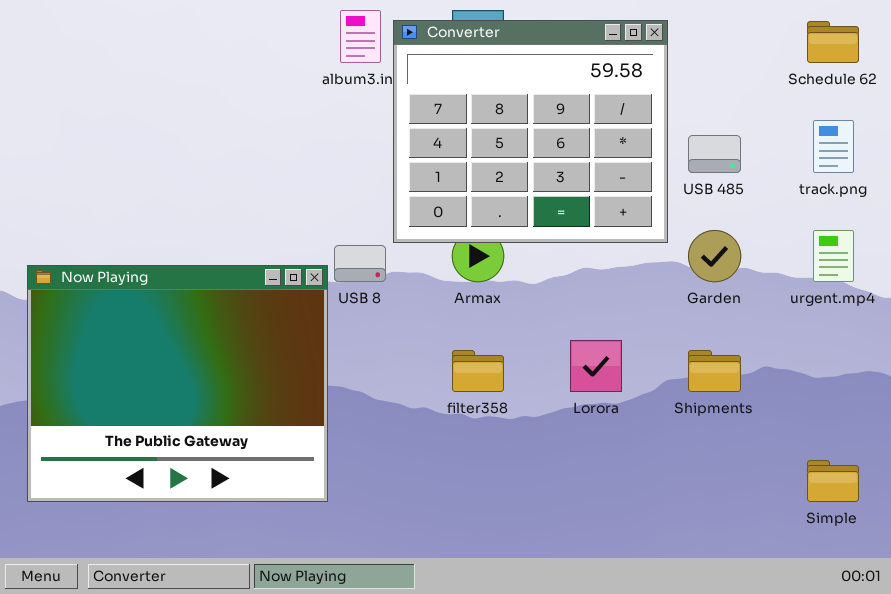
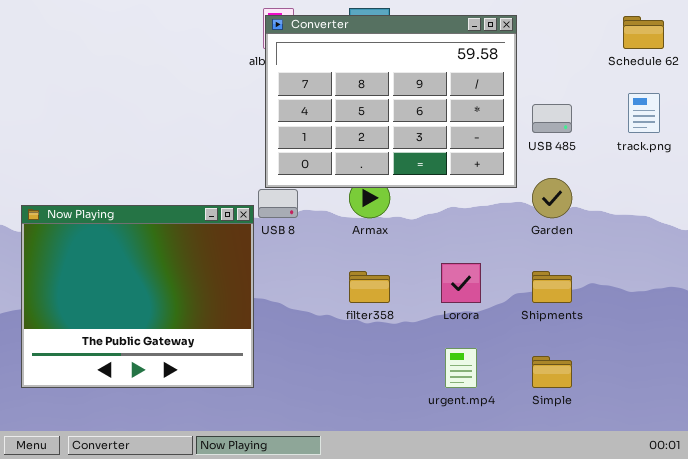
Converter: [393,20,668,243] -> [265,15,517,188], resized
urgent.mp4: [813,230,854,282] -> [445,348,477,388], moved
Simple: [807,460,859,502] -> [532,356,572,388], moved

